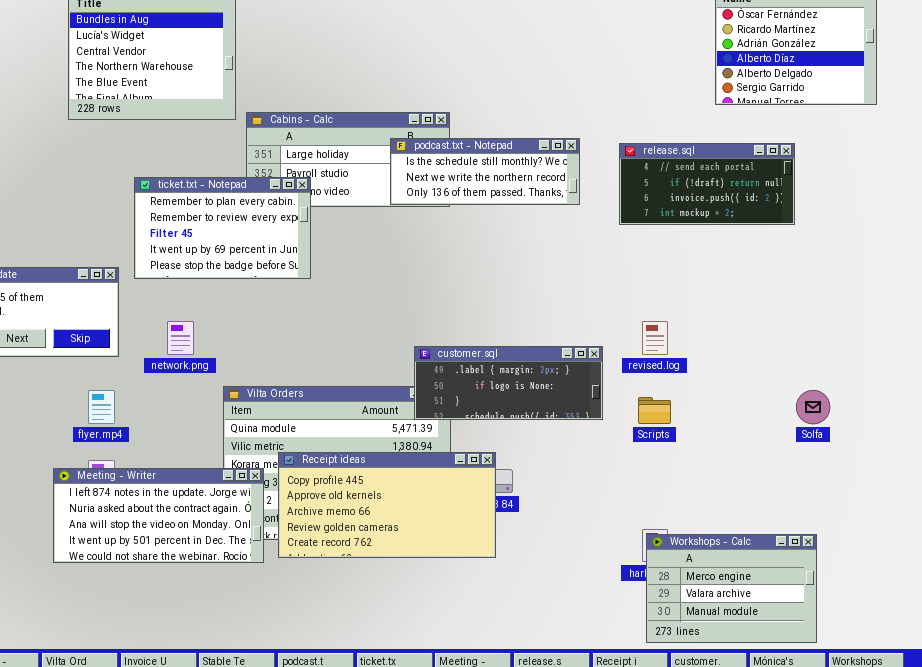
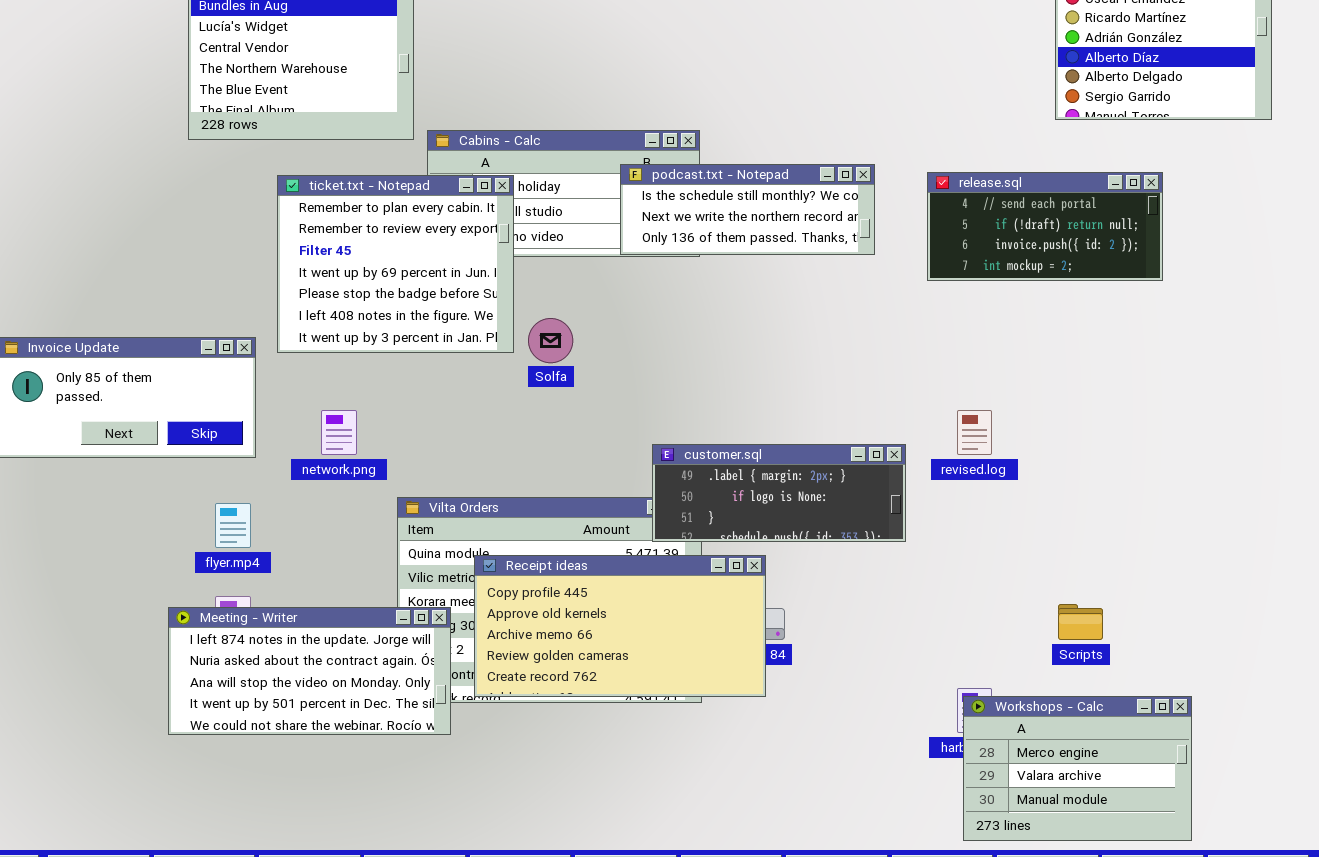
ticket.txt - Notepad: [134,177,311,279] -> [277,175,514,353], resized
Solfa: [796,390,830,424] -> [528,318,573,363], moved
Scripts: [638,397,671,424] -> [1058,604,1103,640], moved
Receipt ideas: [278,452,496,558] -> [474,555,766,697], moved

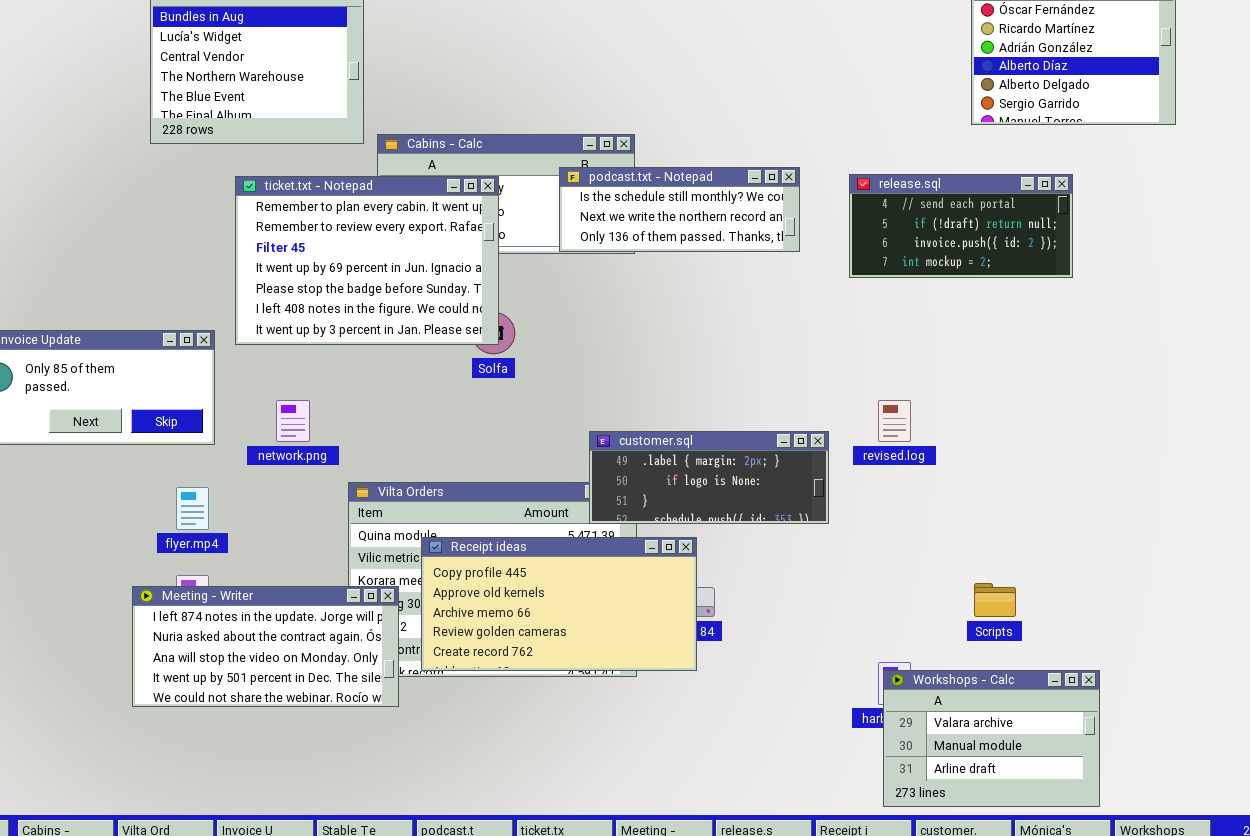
ticket.txt - Notepad: [277,175,514,353] -> [235,176,499,345], resized
Workshops - Calc: [963,696,1192,841] -> [883,670,1100,807], scrolled down 1 row

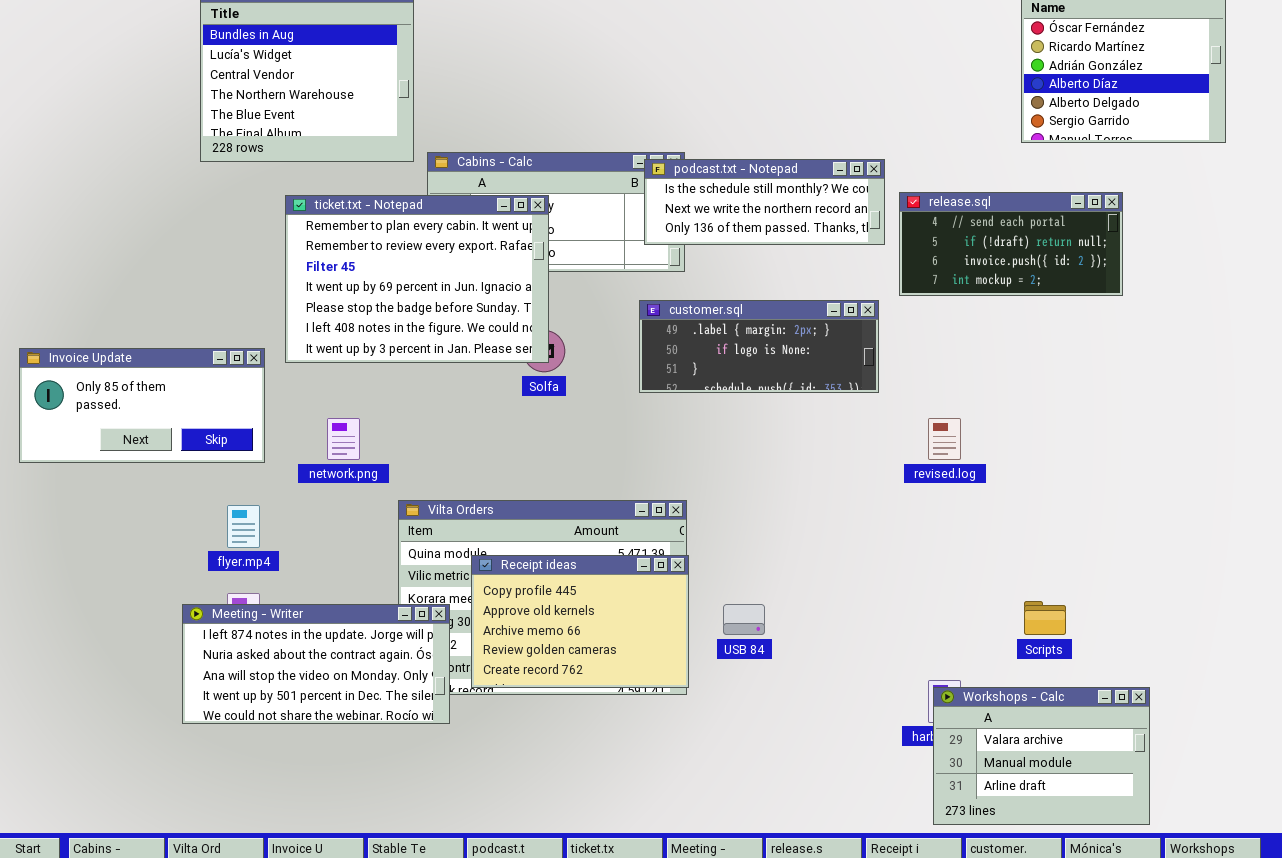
podcast.txt - Notepad: [559,167,800,252] -> [644,159,885,245], moved
customer.sql: [589,431,829,524] -> [639,300,879,393], moved
Receipt ideas: [421,537,697,671] -> [471,555,689,688], resized

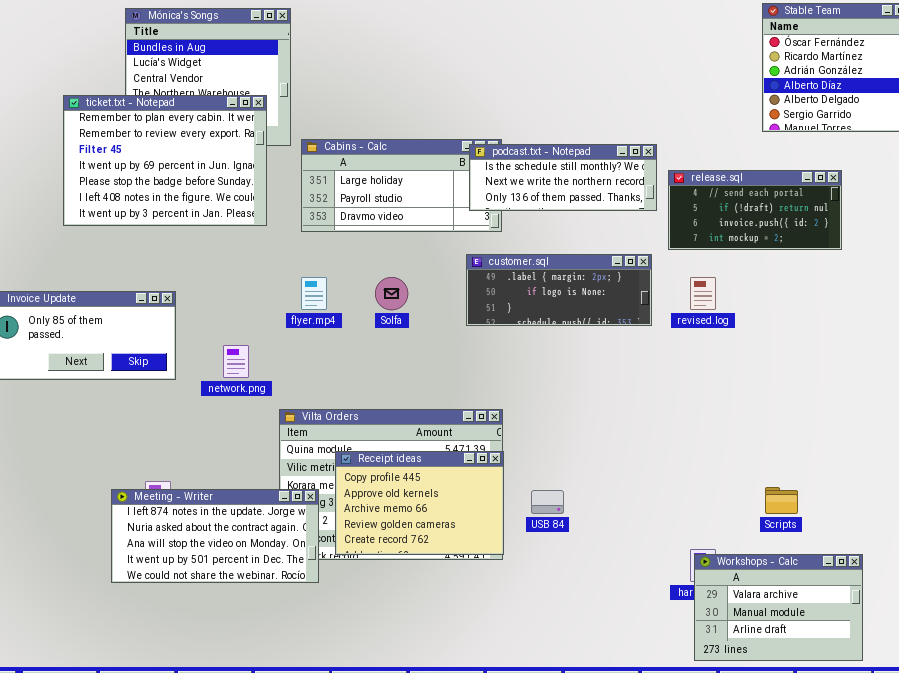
ticket.txt - Notepad: [285,195,549,363] -> [63,95,267,226], moved
revised.log: [928,418,961,460] -> [690,277,716,310], moved
flyer.mp4: [227,505,260,548] -> [301,277,327,310], moved

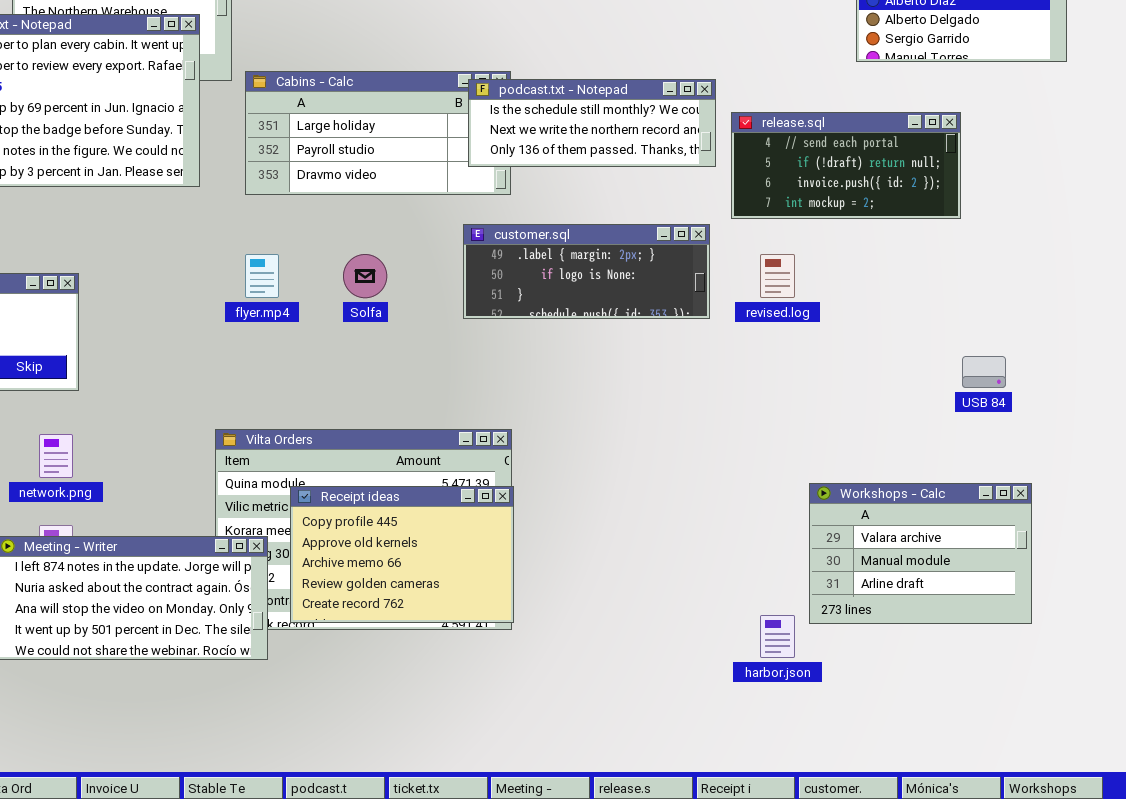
network.png: [223,345,249,378] -> [39,434,73,478], moved
USB 84: [531,490,564,514] -> [962,356,1006,388], moved
Workshops - Calc: [694,554,863,661] -> [809,483,1032,624], moved

